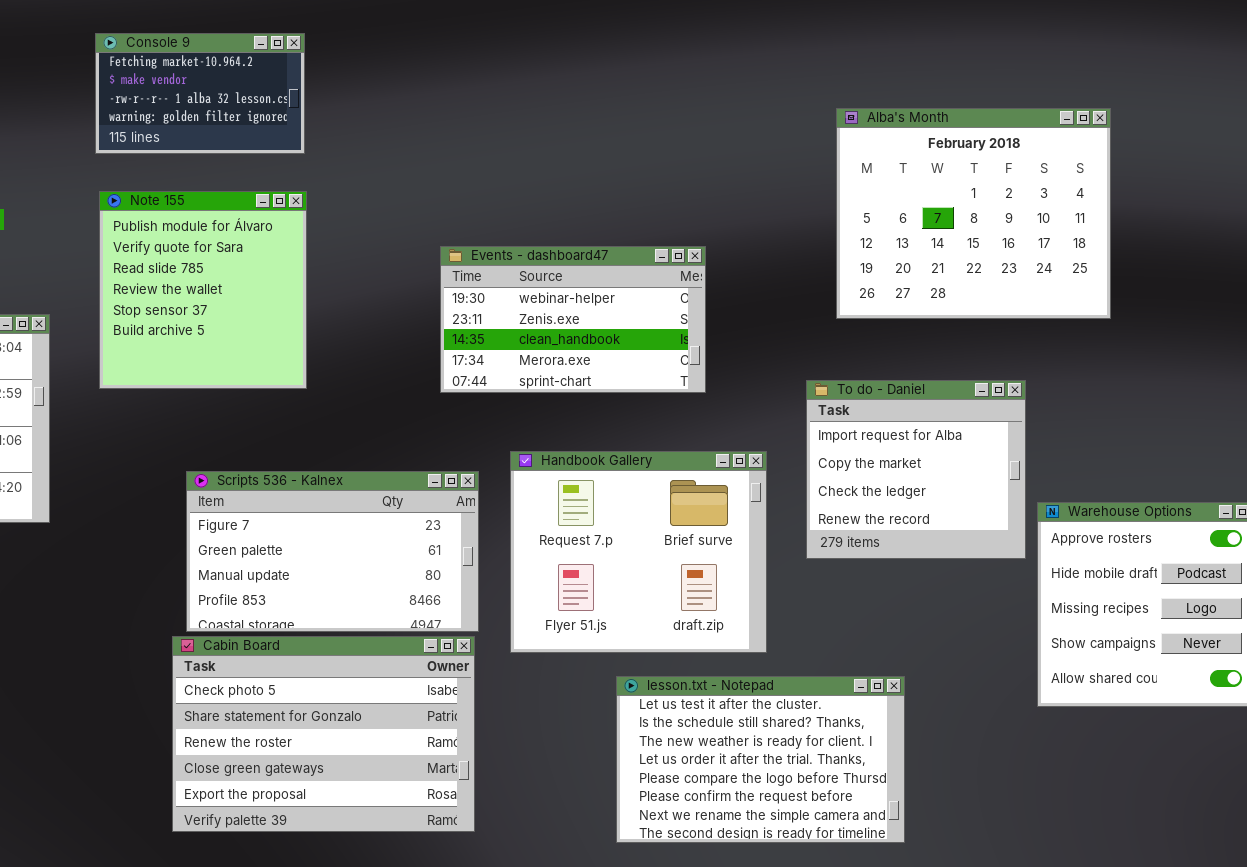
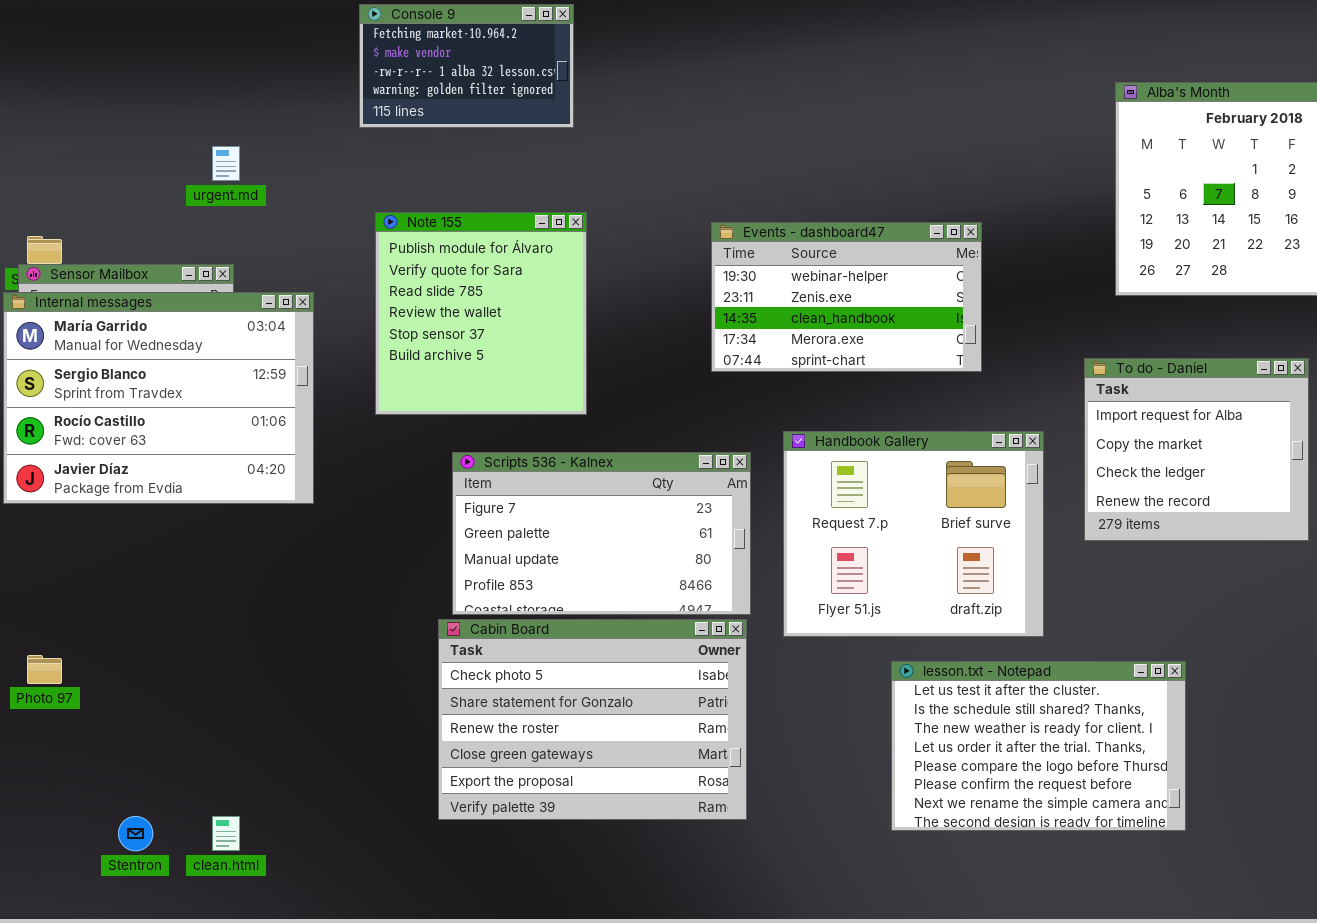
Note 155: [99,191,307,389] -> [375,212,587,415], moved

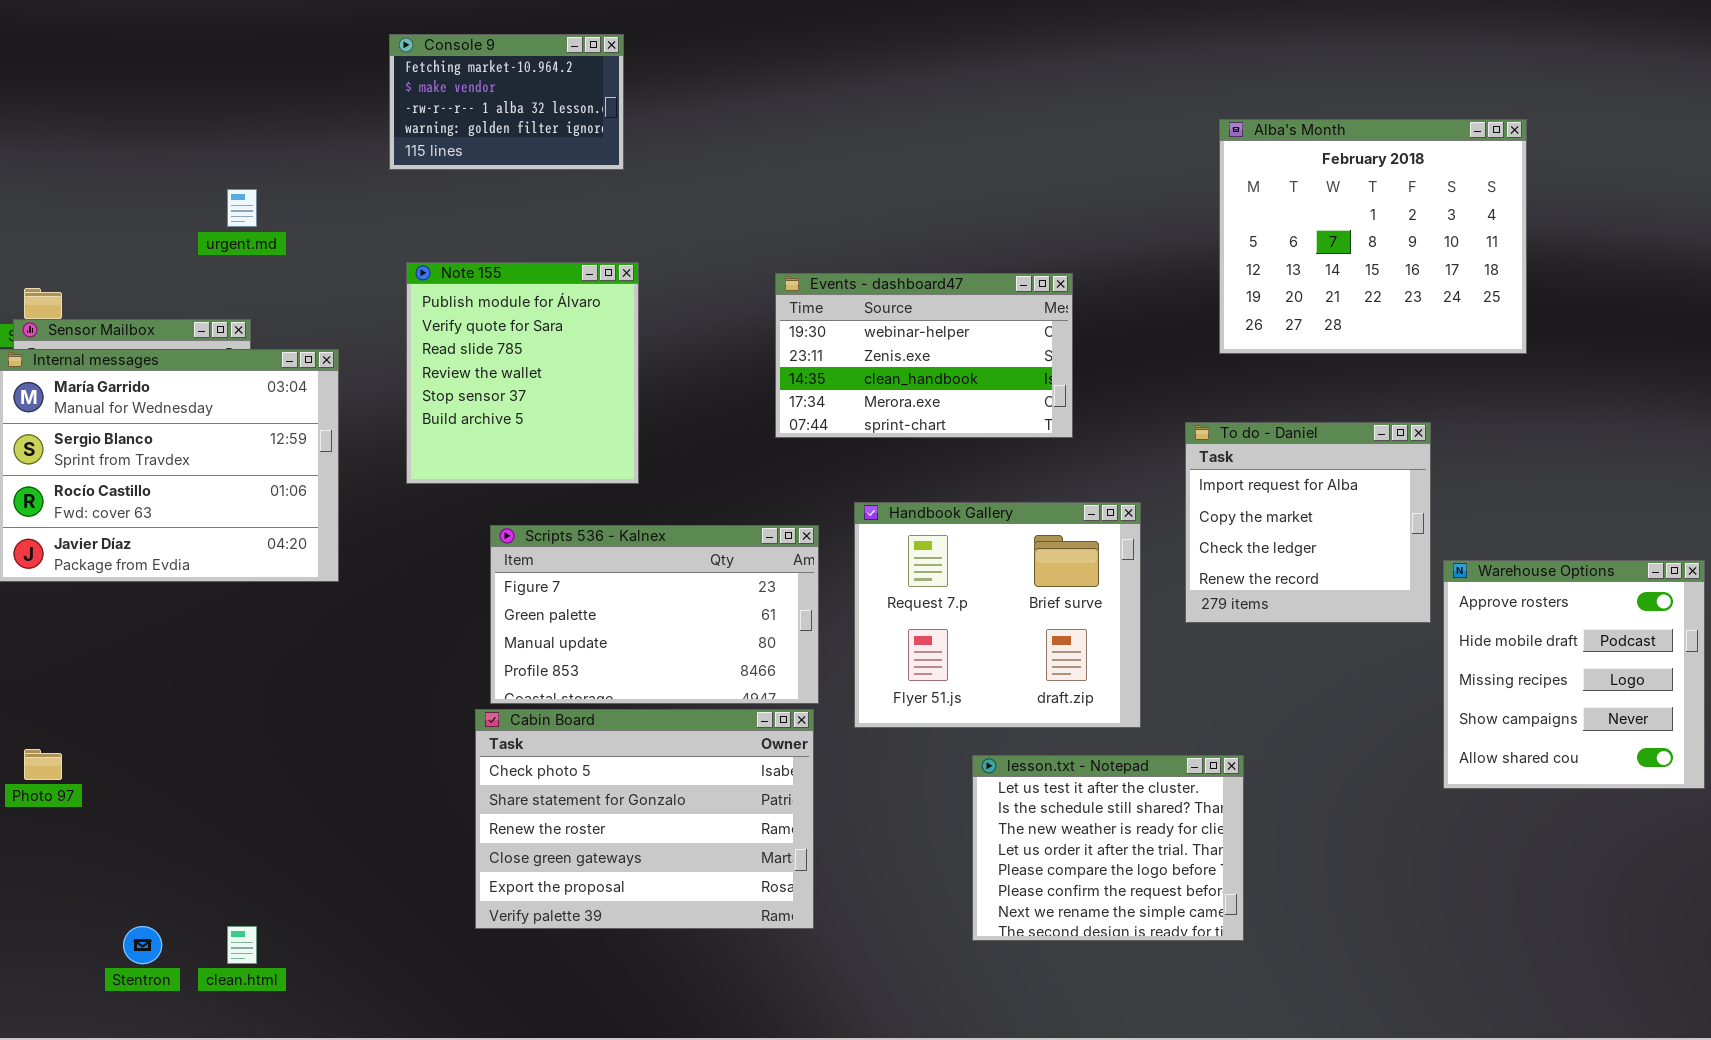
lesson.txt - Notepad: [891,661,1186,831] -> [972,755,1244,941], resized

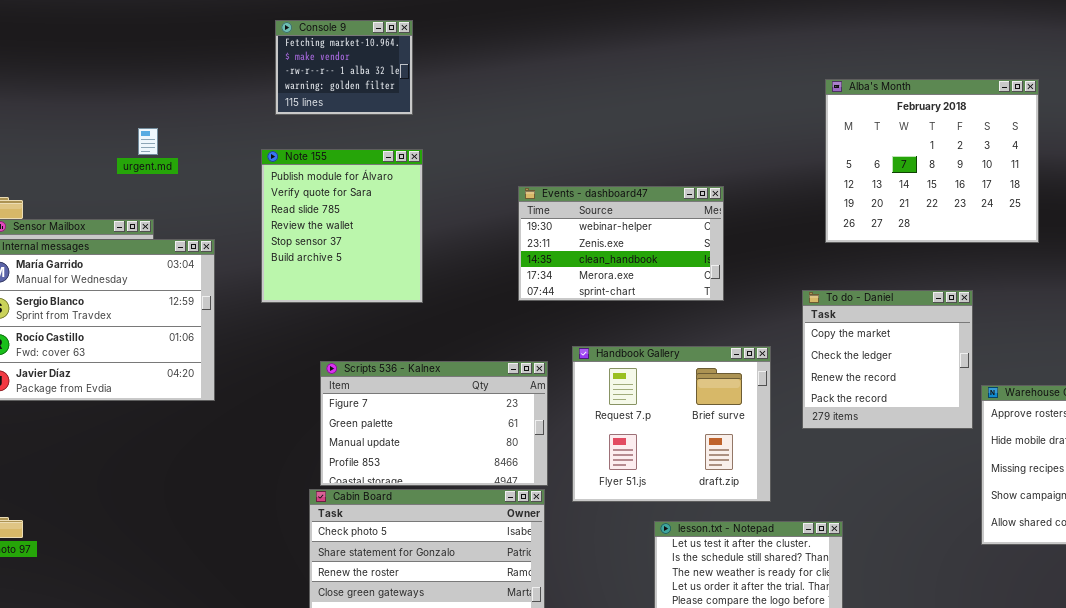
Console 9: [389,34,624,170] -> [275,20,413,115], resized
Note 155: [406,262,639,484] -> [261,149,423,303], moved
To do - Daniel: [1185,422,1431,623] -> [802,290,973,429], scrolled down 1 row

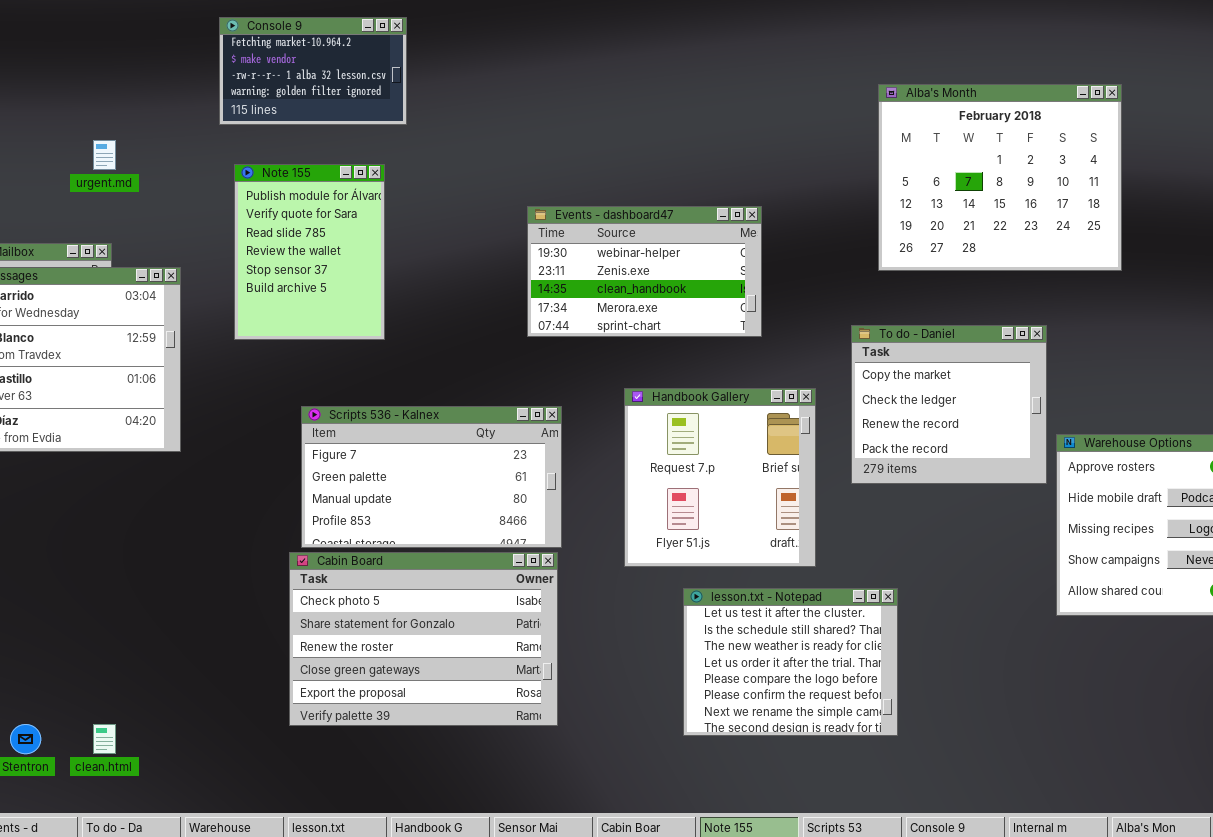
Console 9: [275,20,413,115] -> [219,17,407,125], resized
Note 155: [261,149,423,303] -> [234,164,385,340], resized
Handbook Gallery: [572,346,771,502] -> [624,388,816,567], resized

